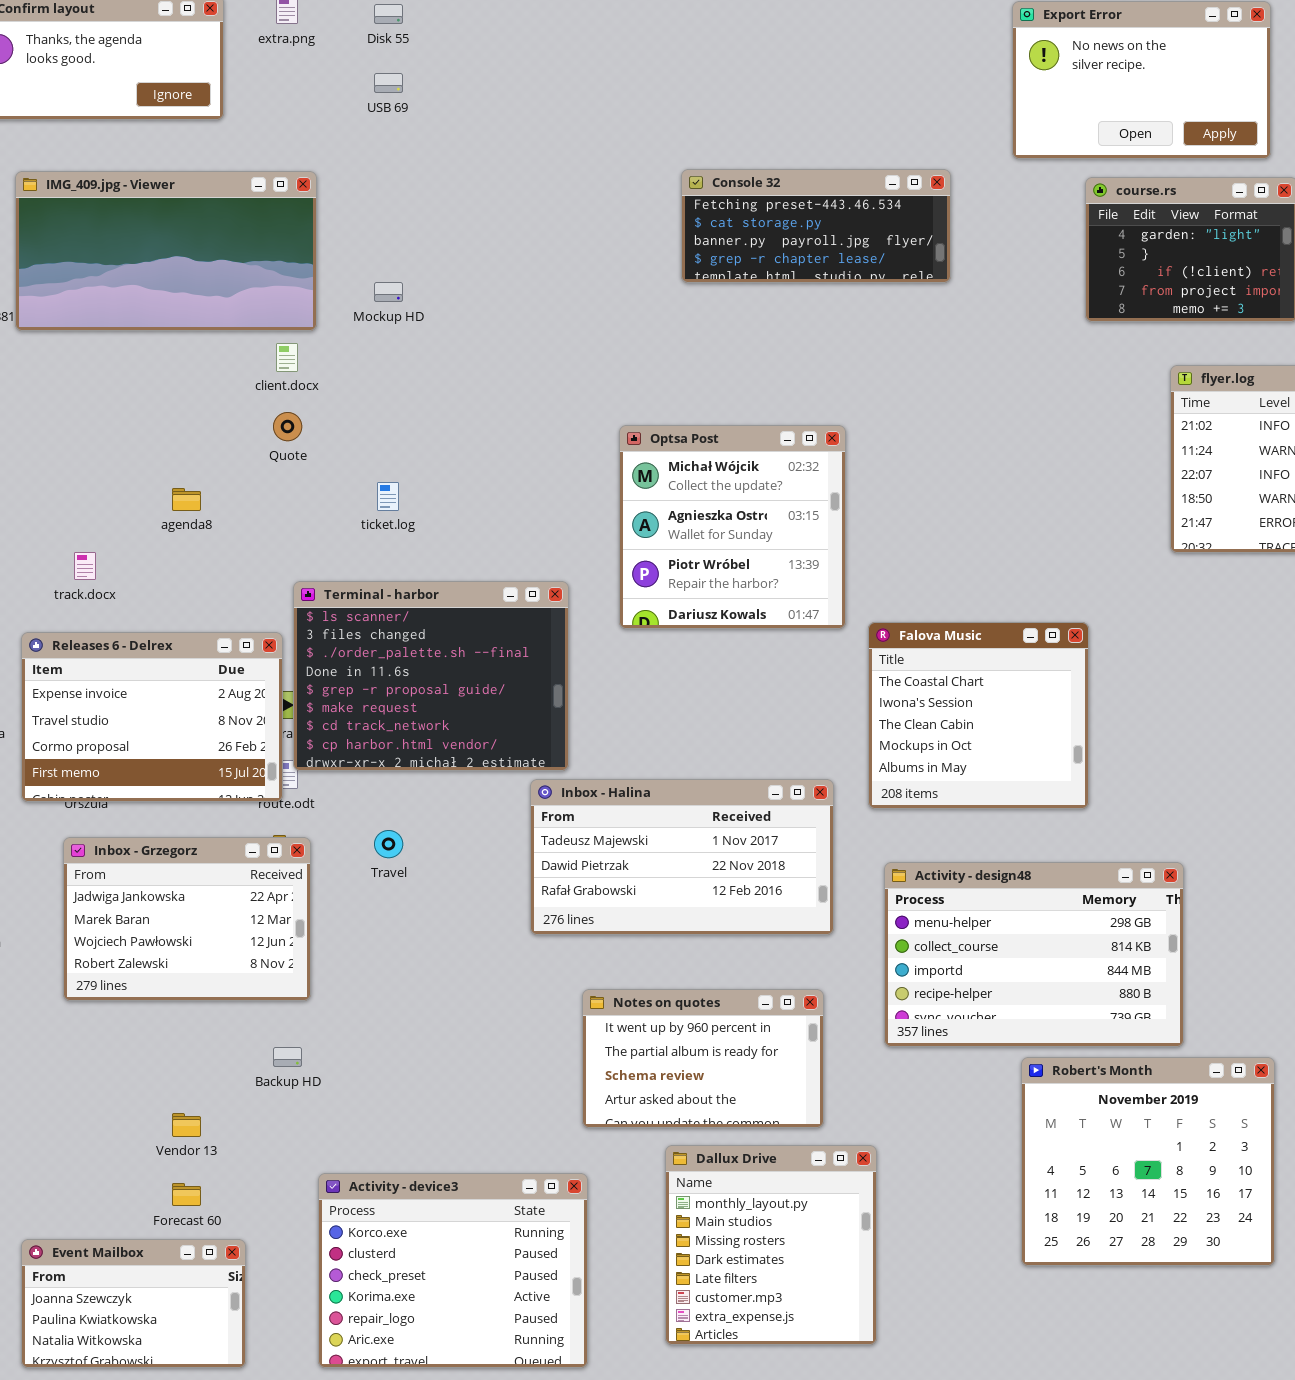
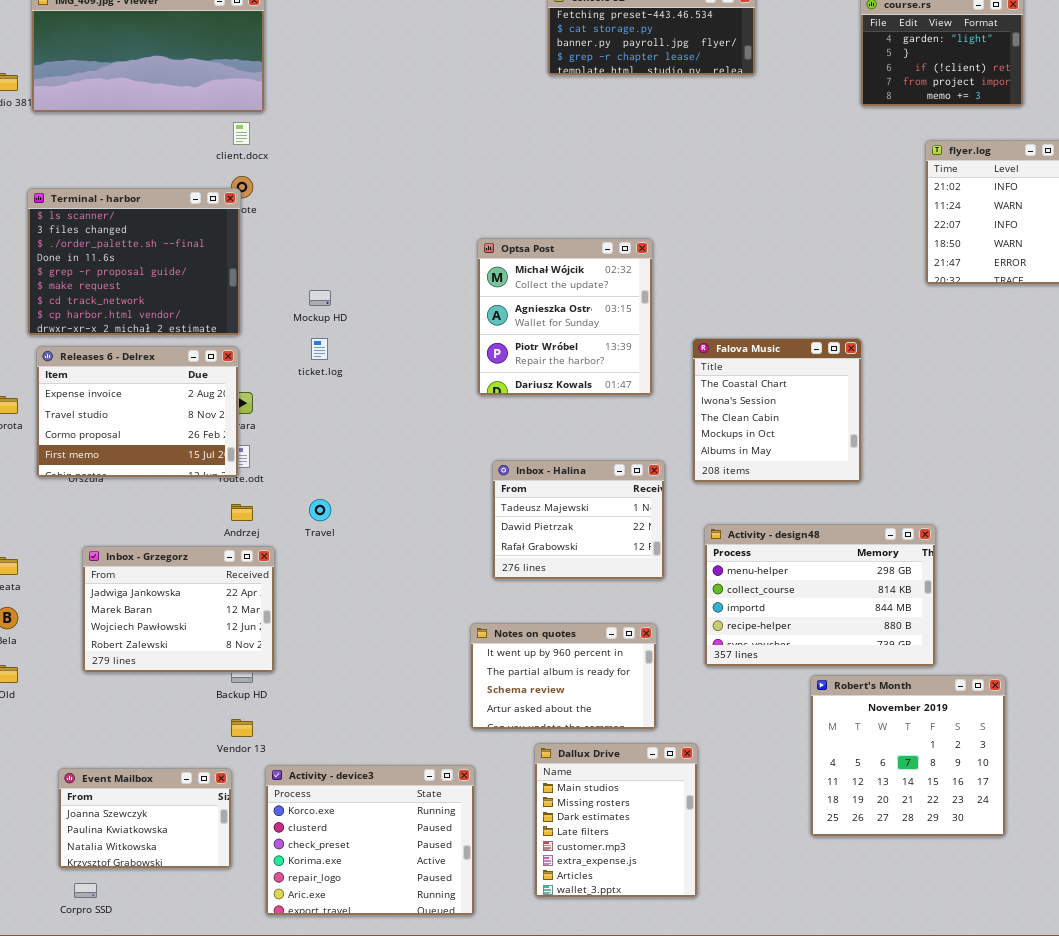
Mockup HD: [374,282,403,302] -> [309,290,331,306], moved
Optsa Post: [619,425,846,629] -> [477,238,653,396], moved
ticket.log: [377,482,399,511] -> [311,338,328,360], moved
Terminal - harbor: [293,581,569,771] -> [27,188,241,336], moved
Inbox - Halina: [530,779,834,935] -> [492,460,665,580], resized
Inbox - Grzegorz: [63,837,311,1001] -> [82,546,275,673], moved
Vendor 13: [172,1113,201,1137] -> [231,719,253,737], moved
Dallux Drive: [665,1145,877,1345] -> [534,743,698,898], scrolled down 1 row
Event Mailbox: [21,1239,246,1368] -> [58,768,232,869], moved

